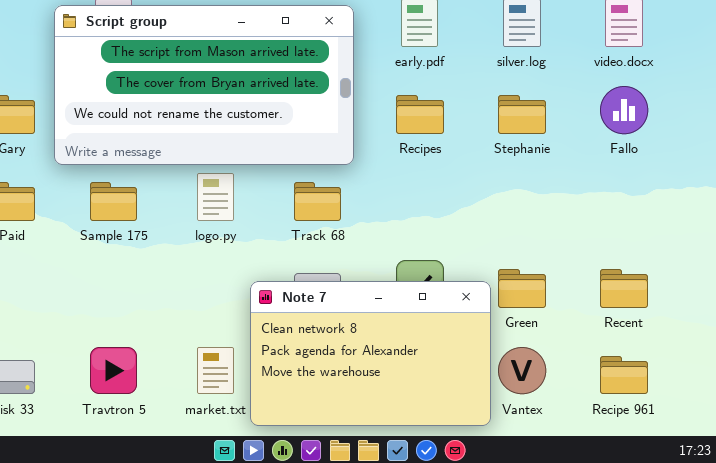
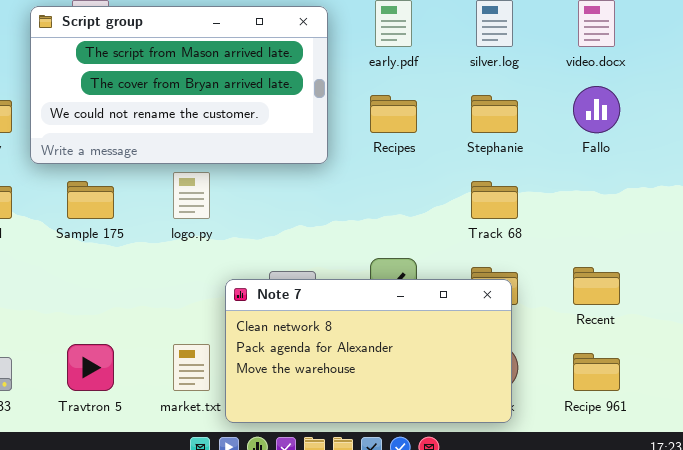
Track 68: [294,182,341,221] -> [471,181,518,219], moved
Note 7: [250,281,491,426] -> [225,279,512,423], resized

